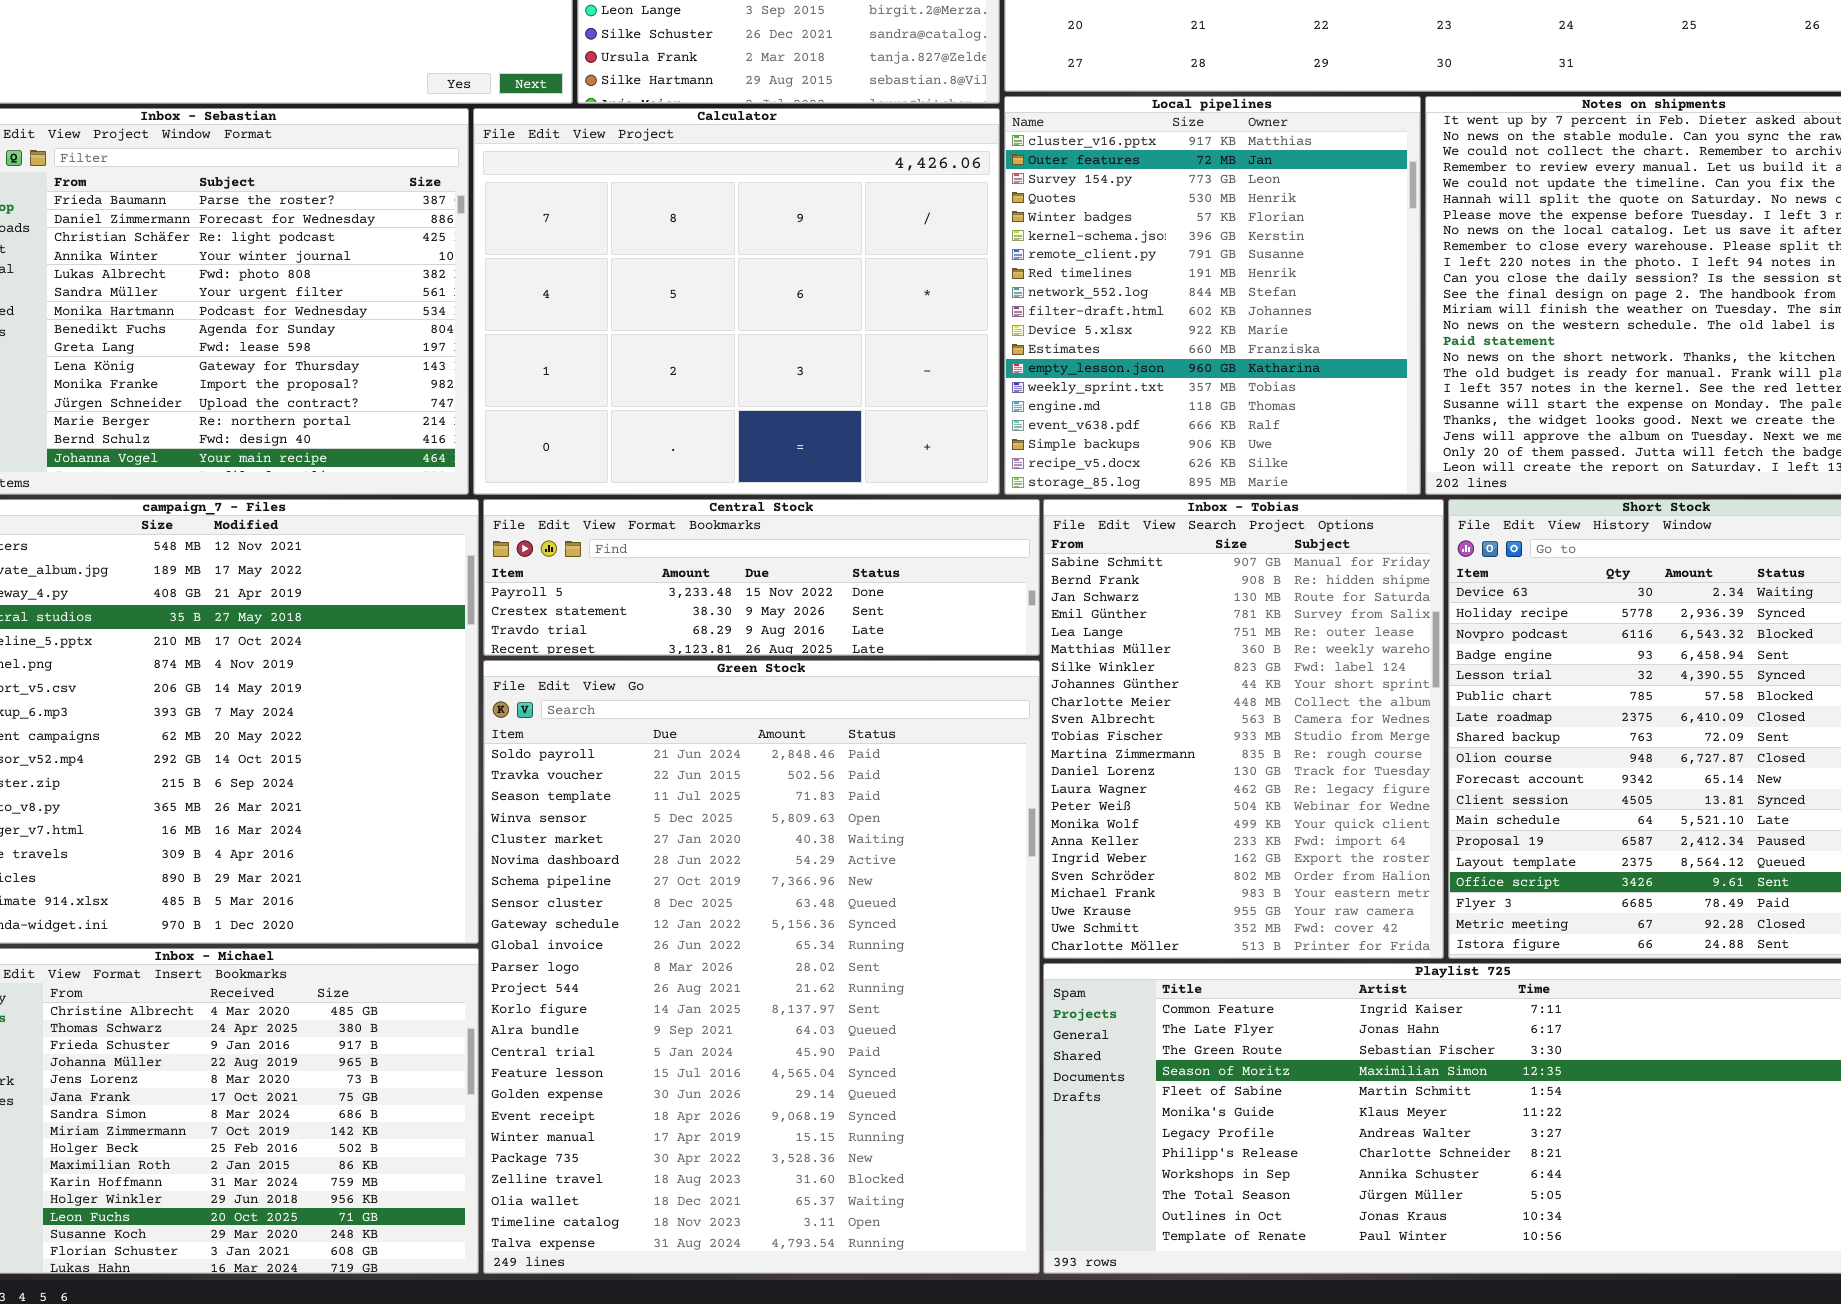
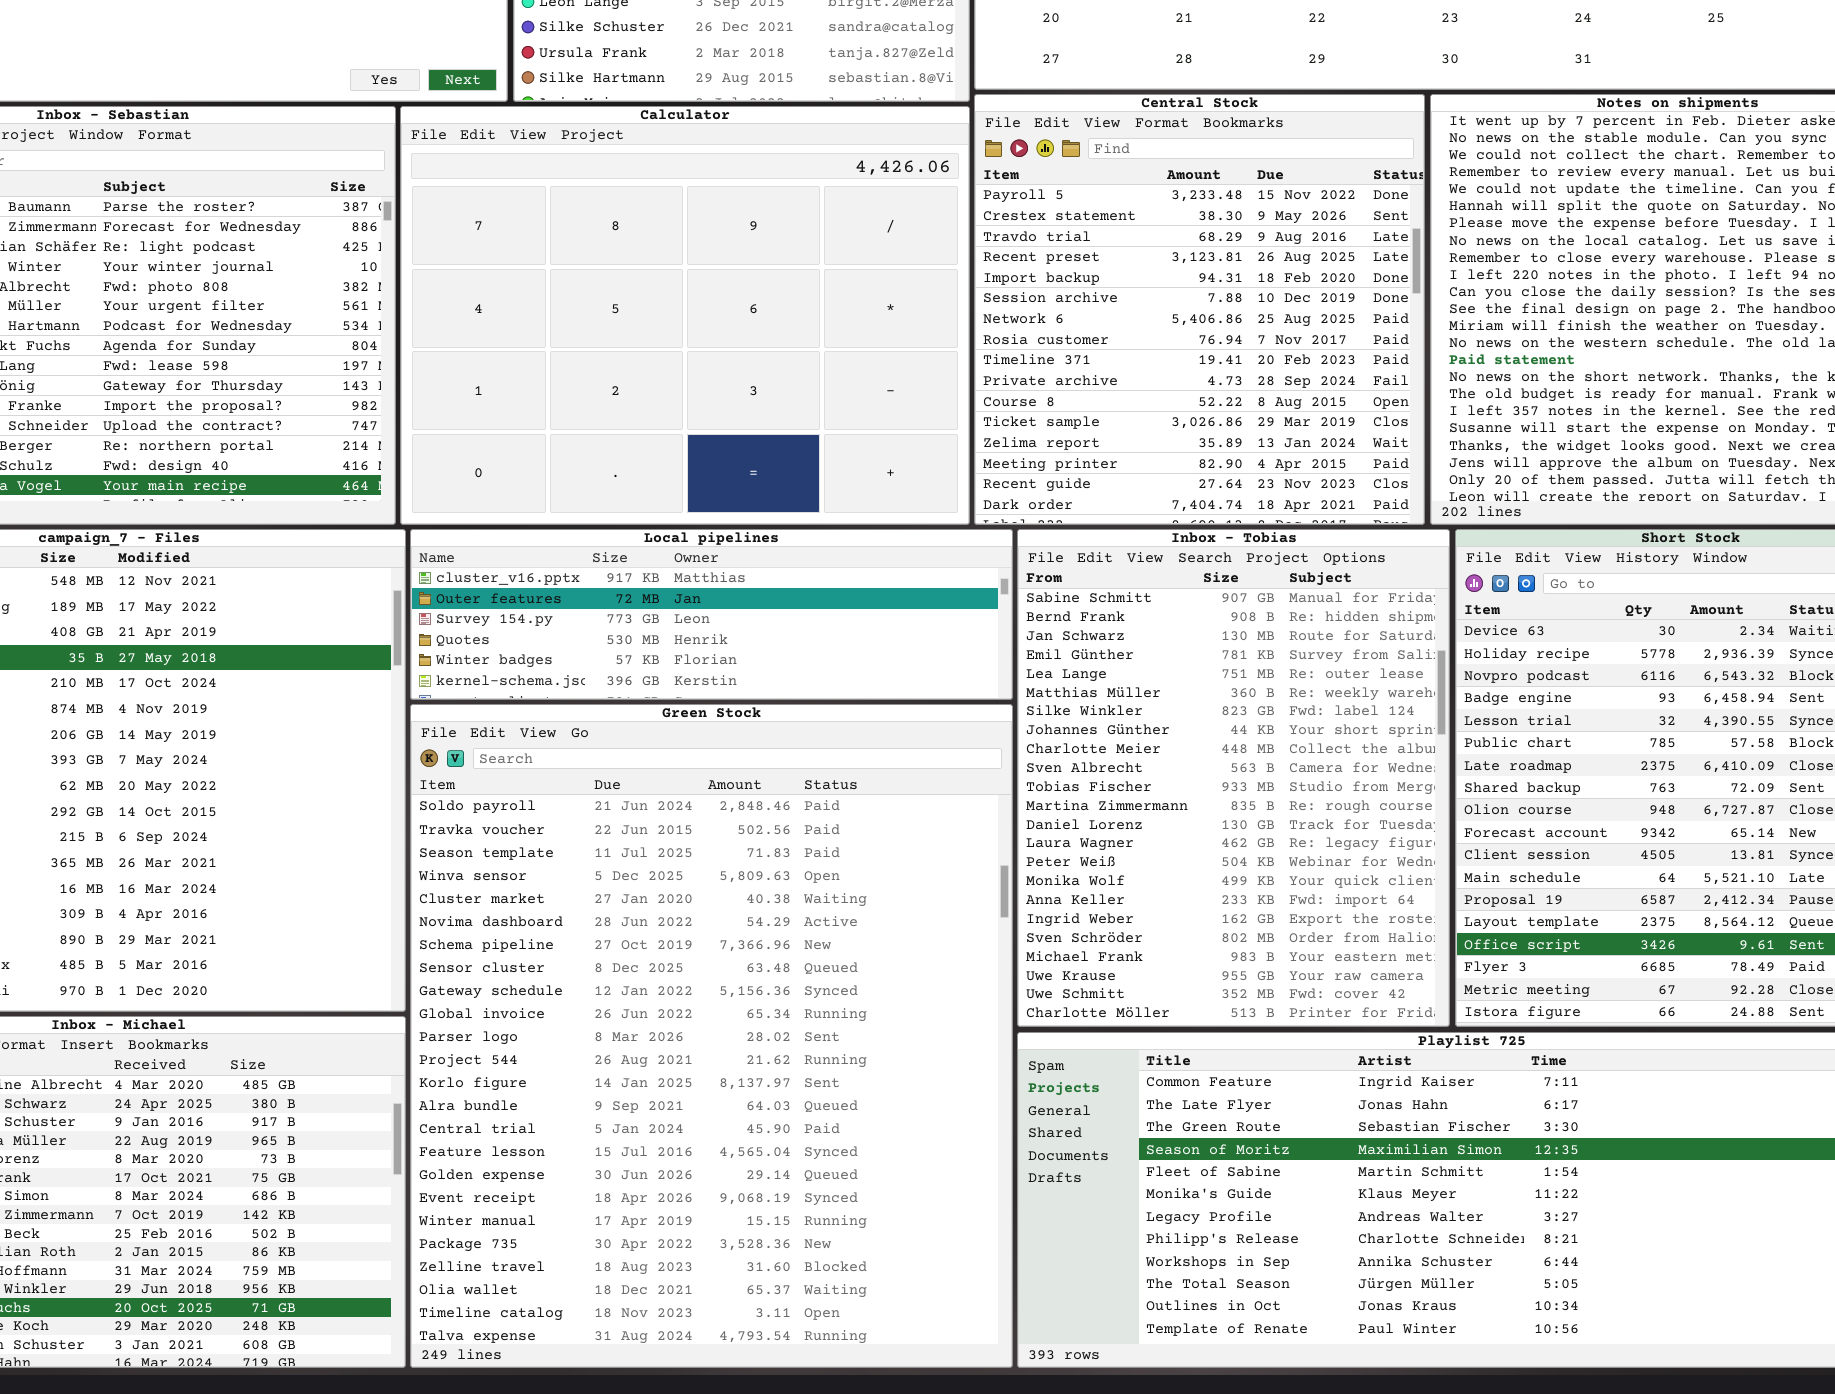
Local pipelines: [1004,96,1421,495] -> [410,529,1013,700], moved, resized
Central Stock: [483,499,1040,656] -> [974,94,1425,525], moved, resized

